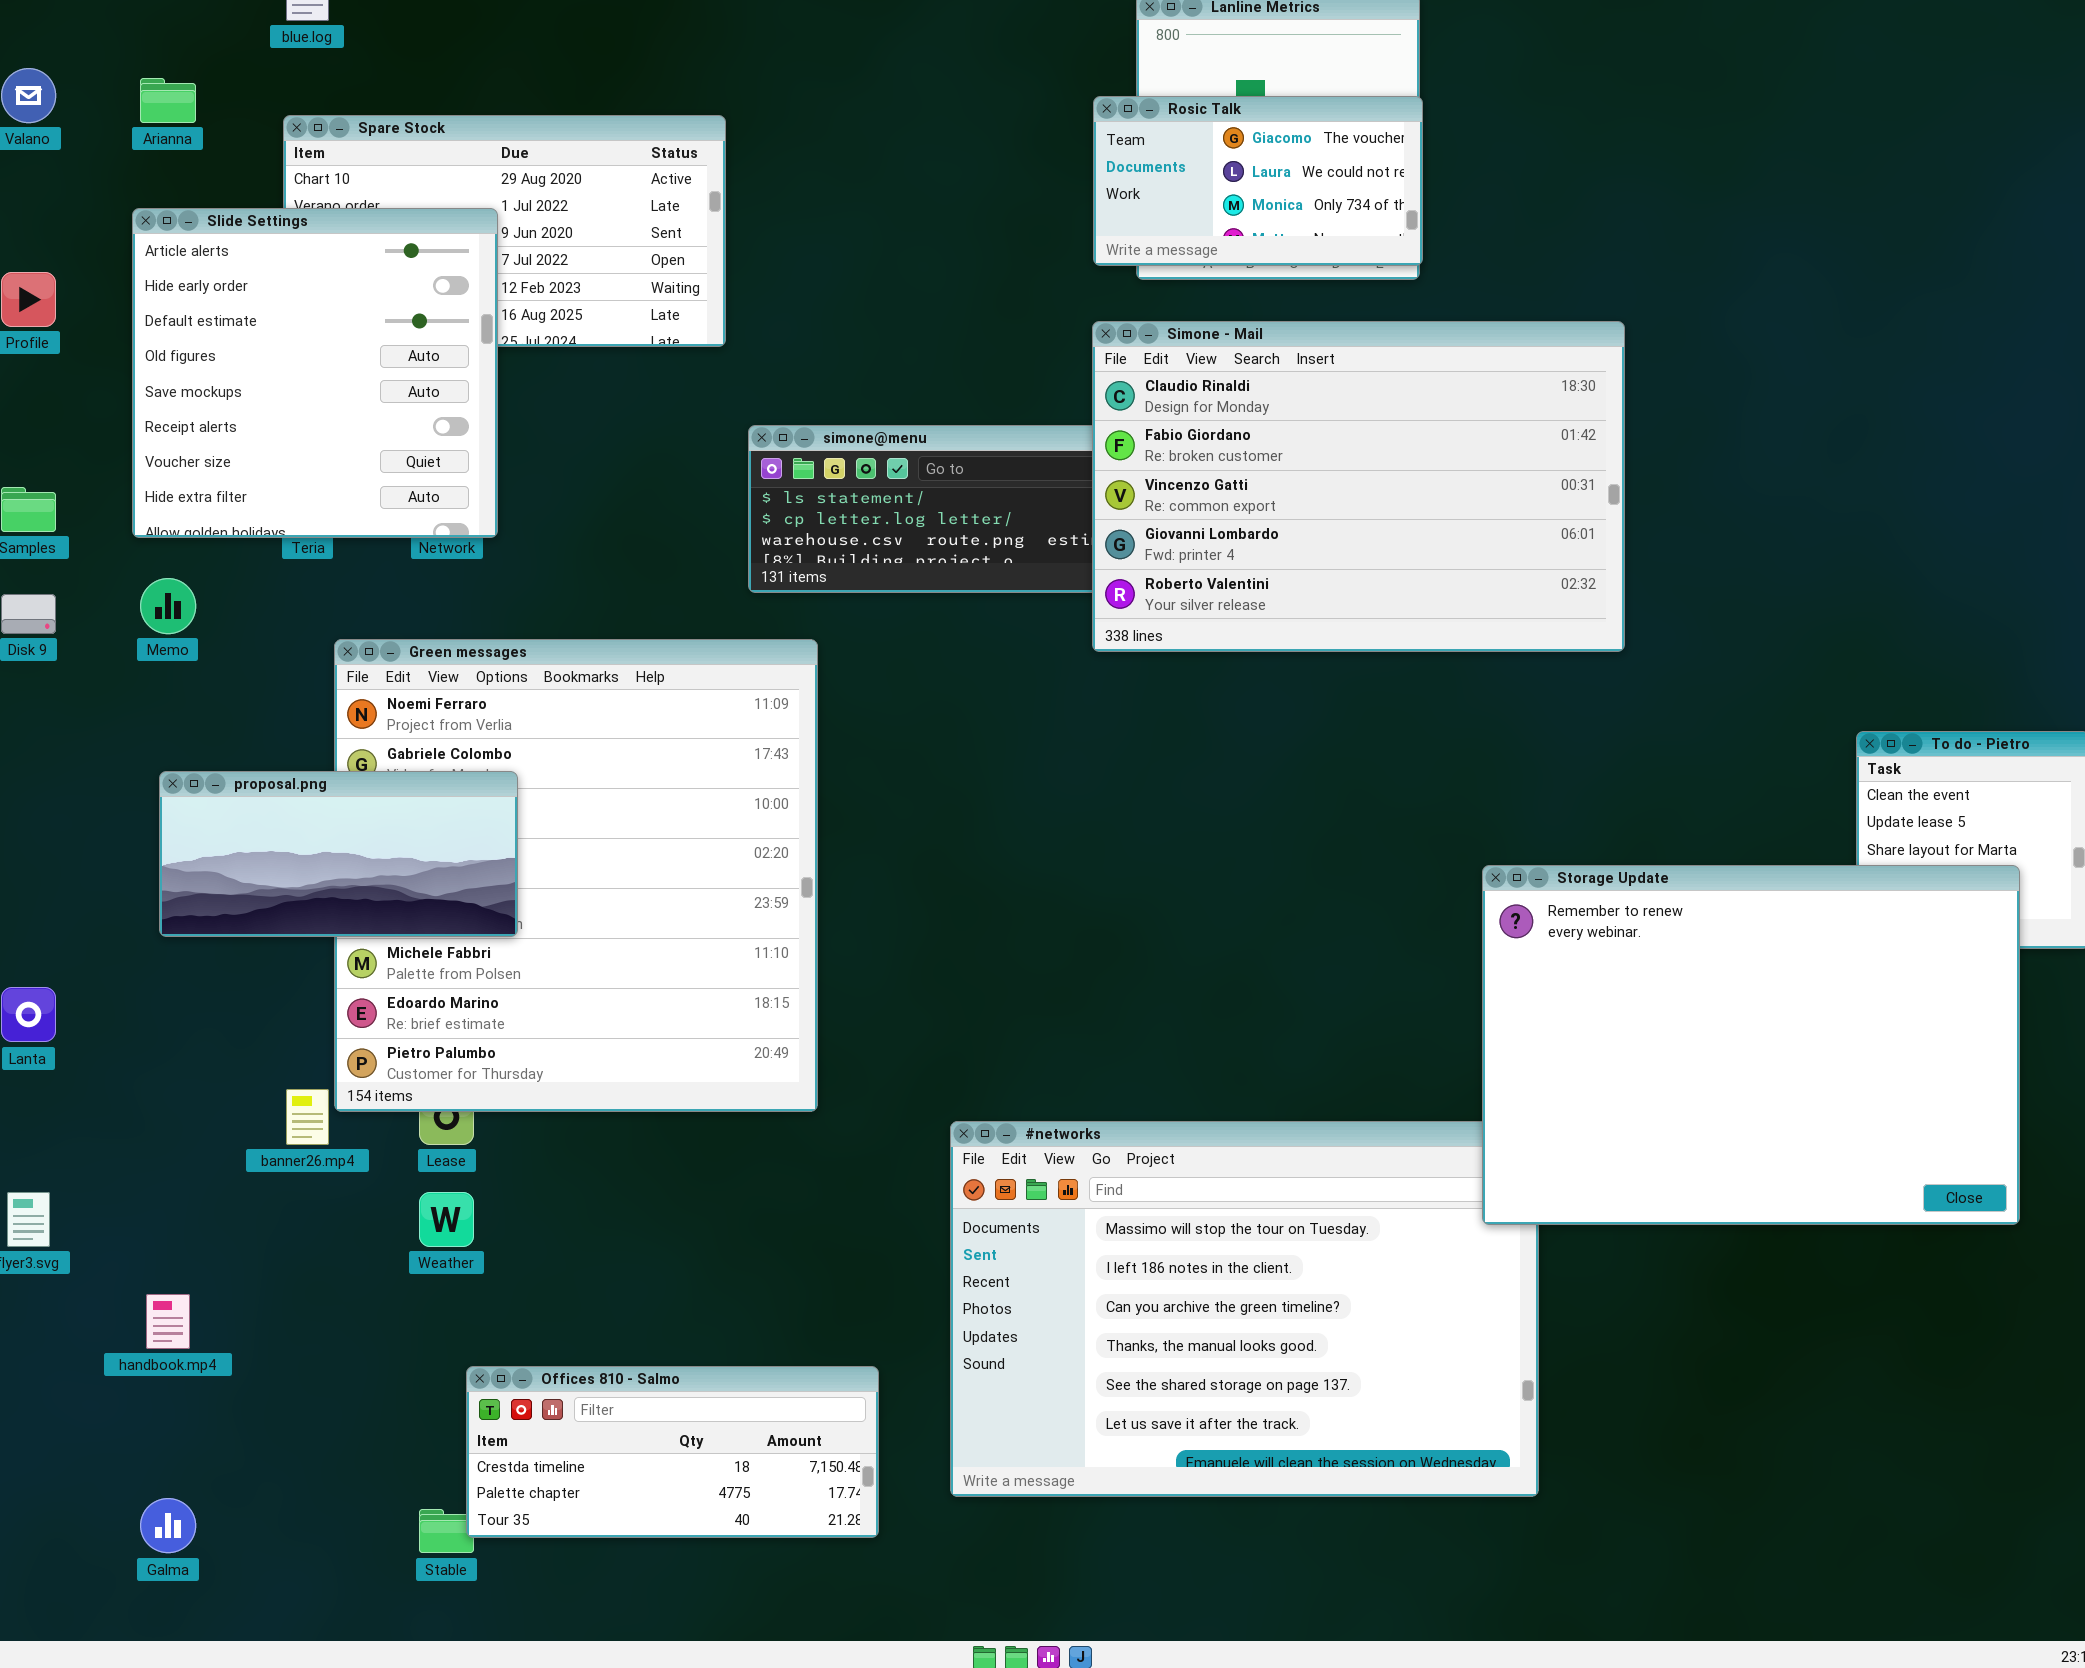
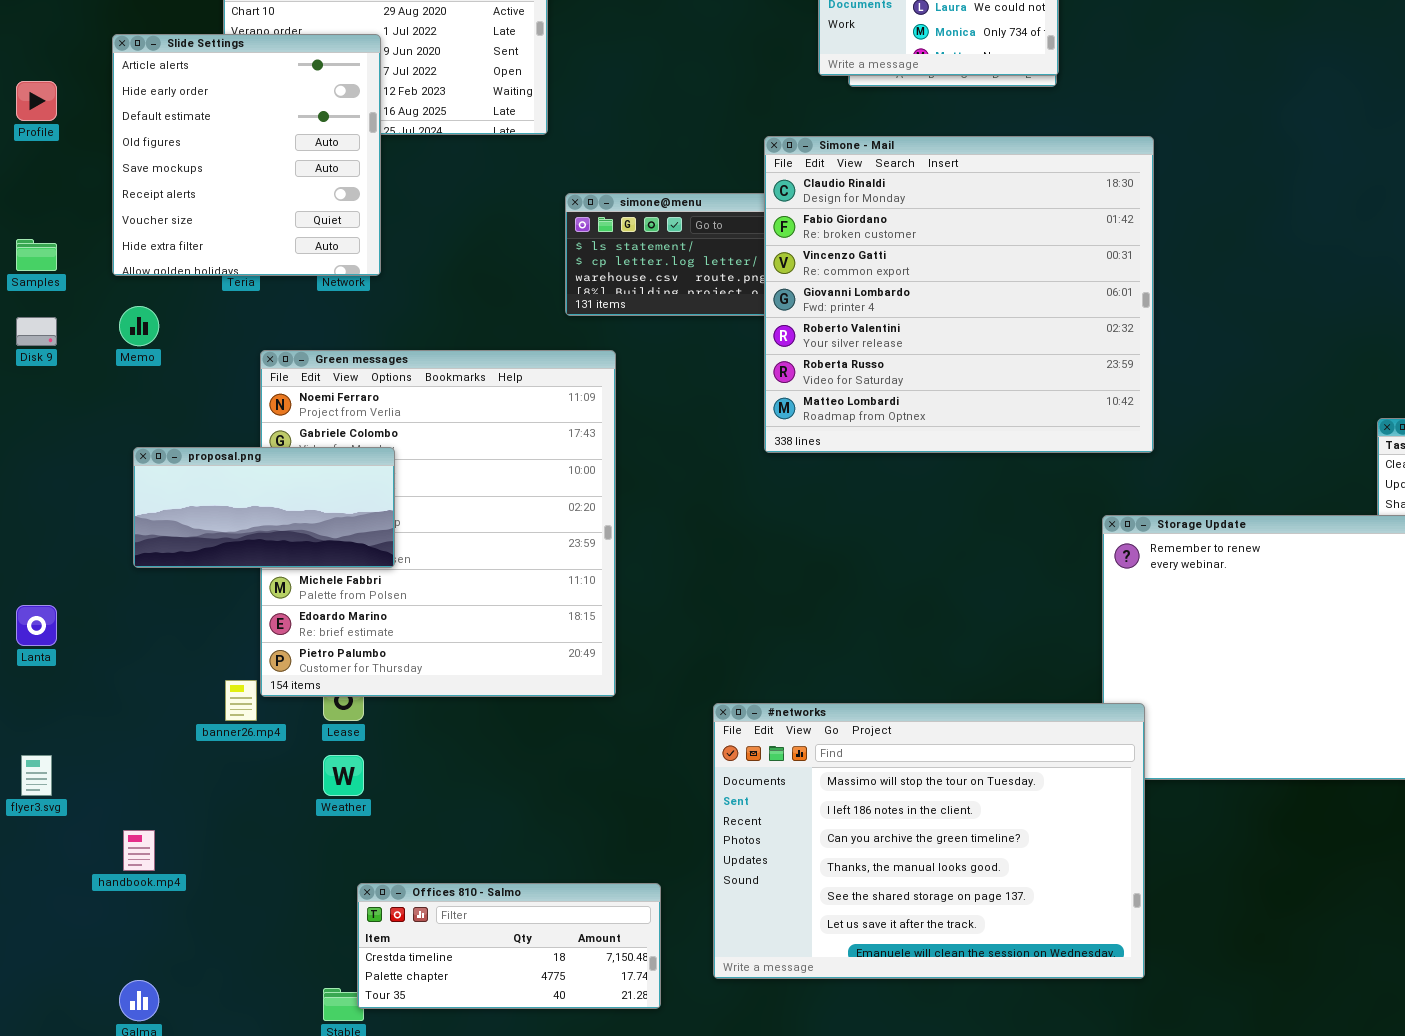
Simone - Mail: [1092,321,1625,652] -> [764,136,1154,453], moved, resized
#networks: [950,1121,1539,1497] -> [713,703,1145,979], raised

